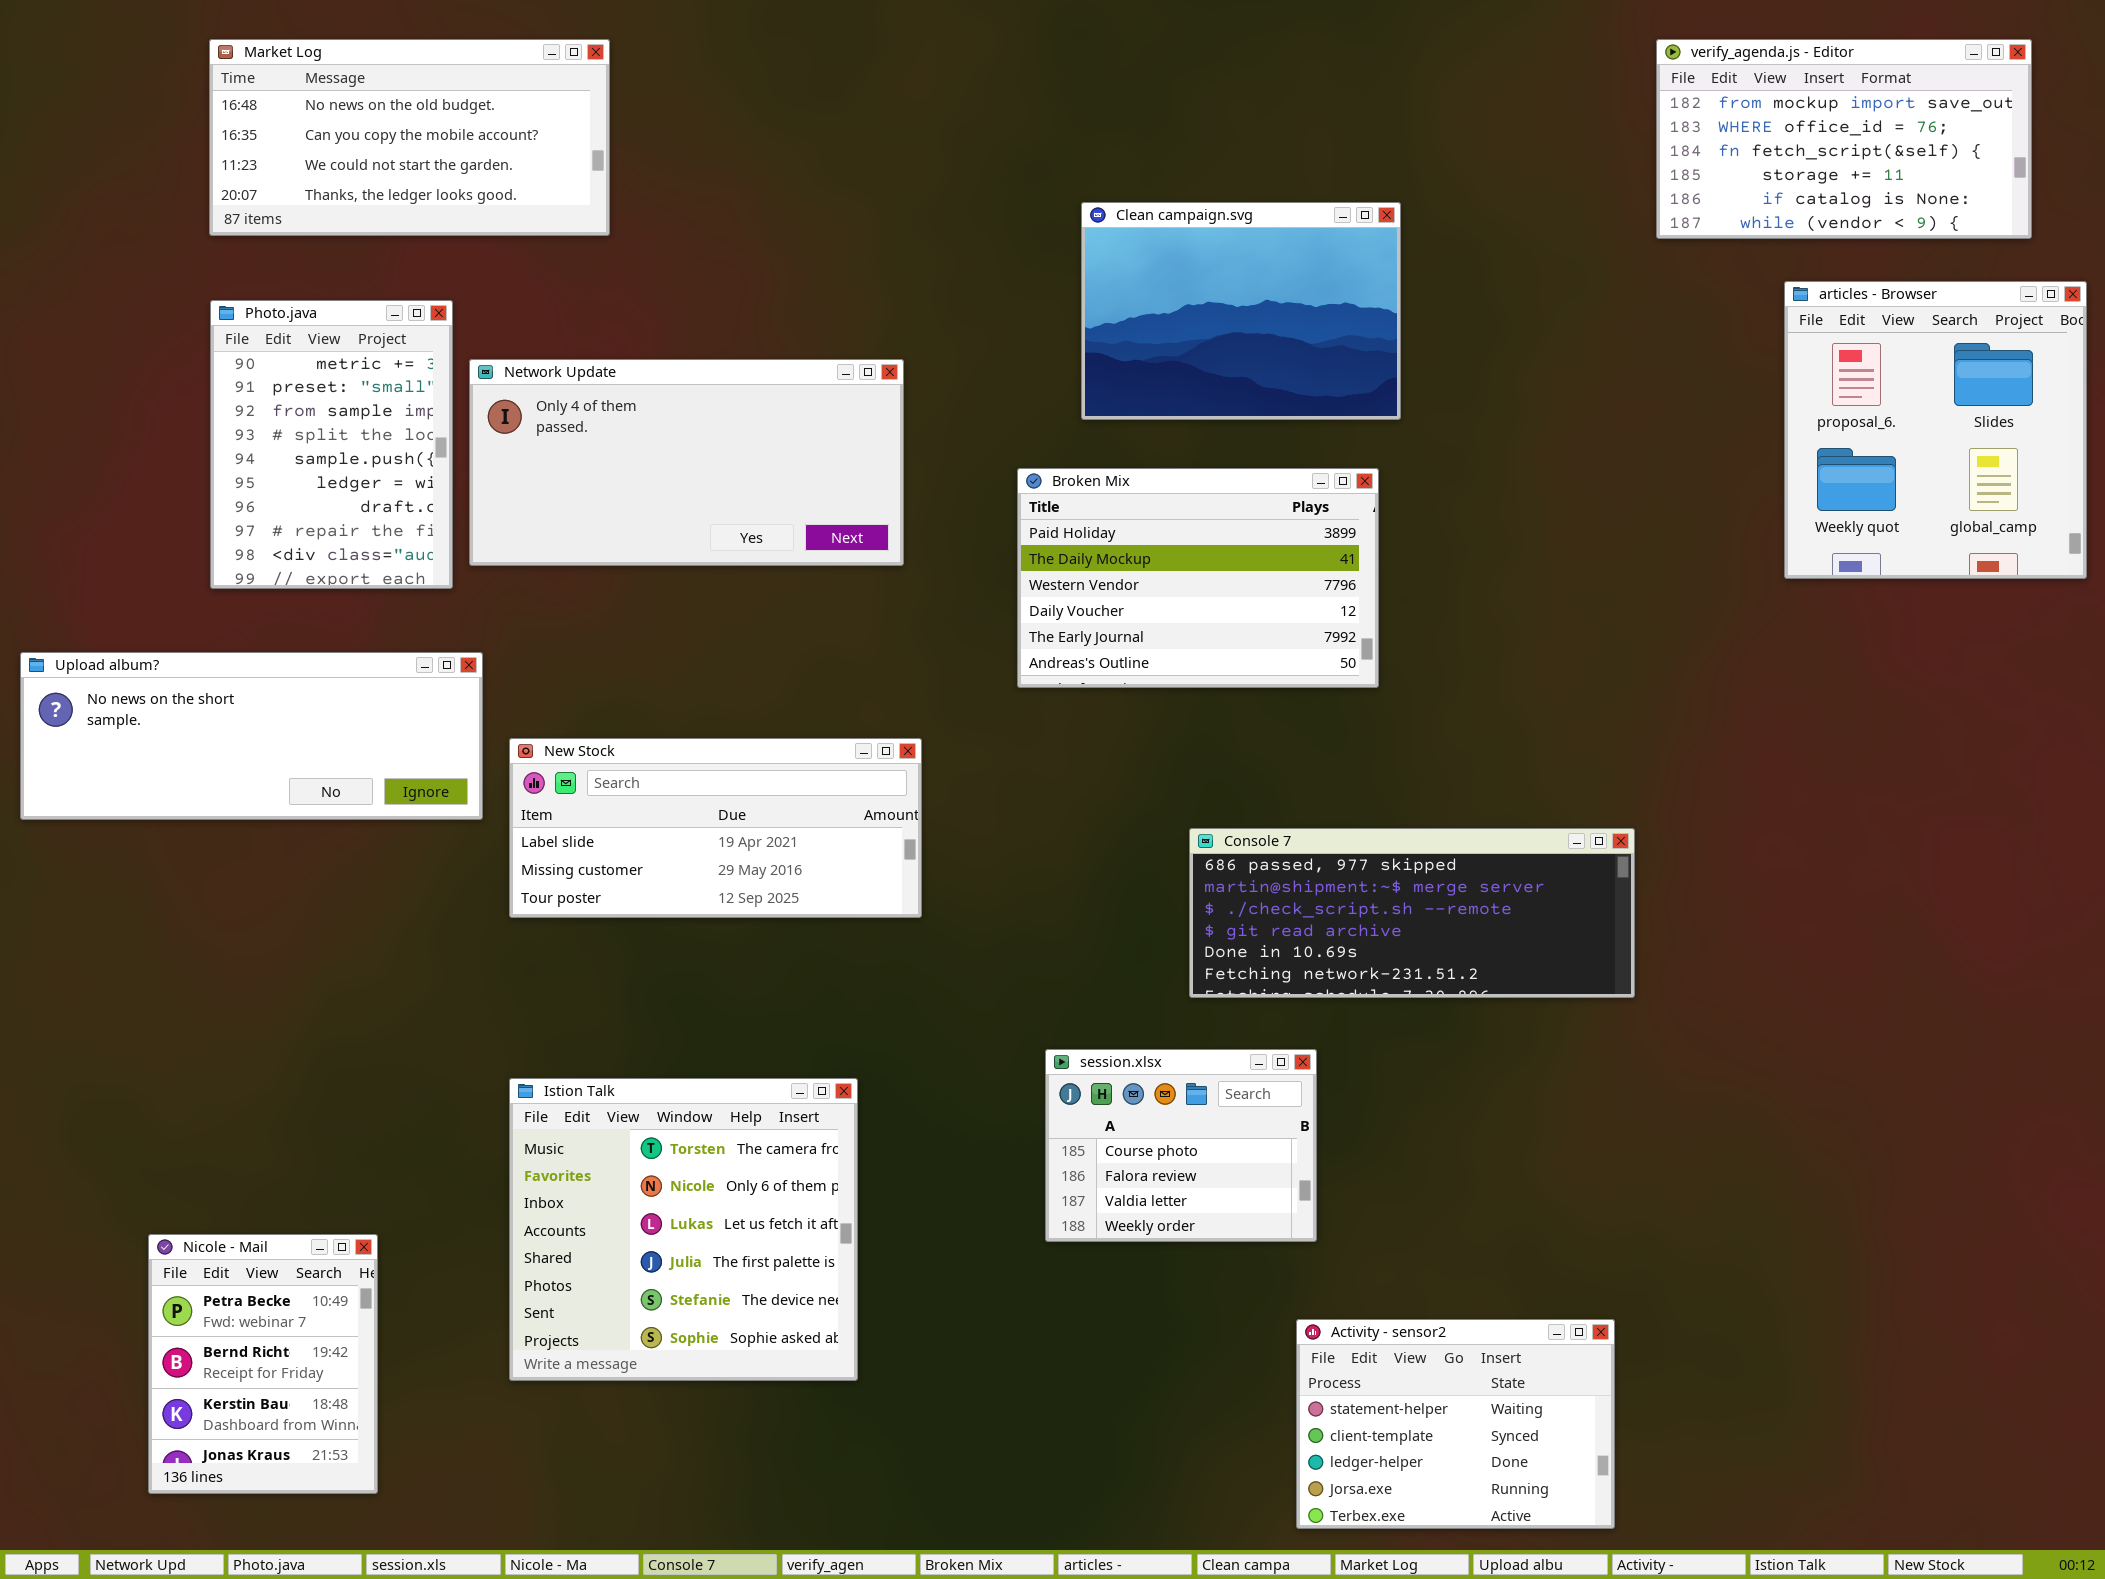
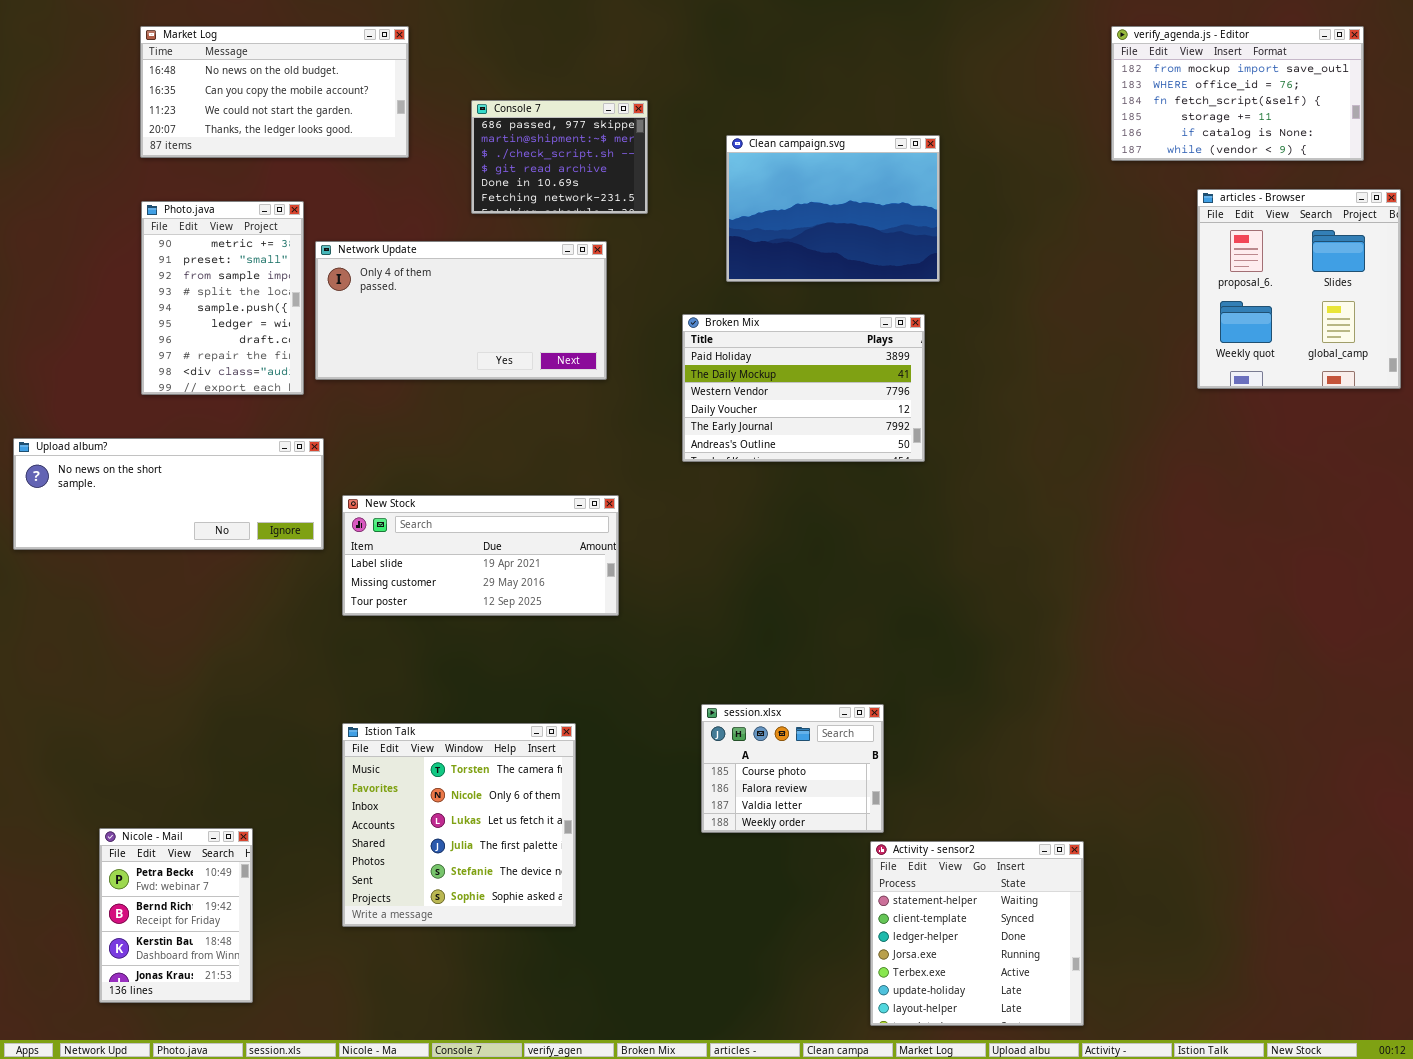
Console 7: [1189,828,1635,998] -> [471,100,648,214], moved, resized
Activity - sensor2: [1296,1319,1615,1529] -> [870,841,1084,1026], resized

